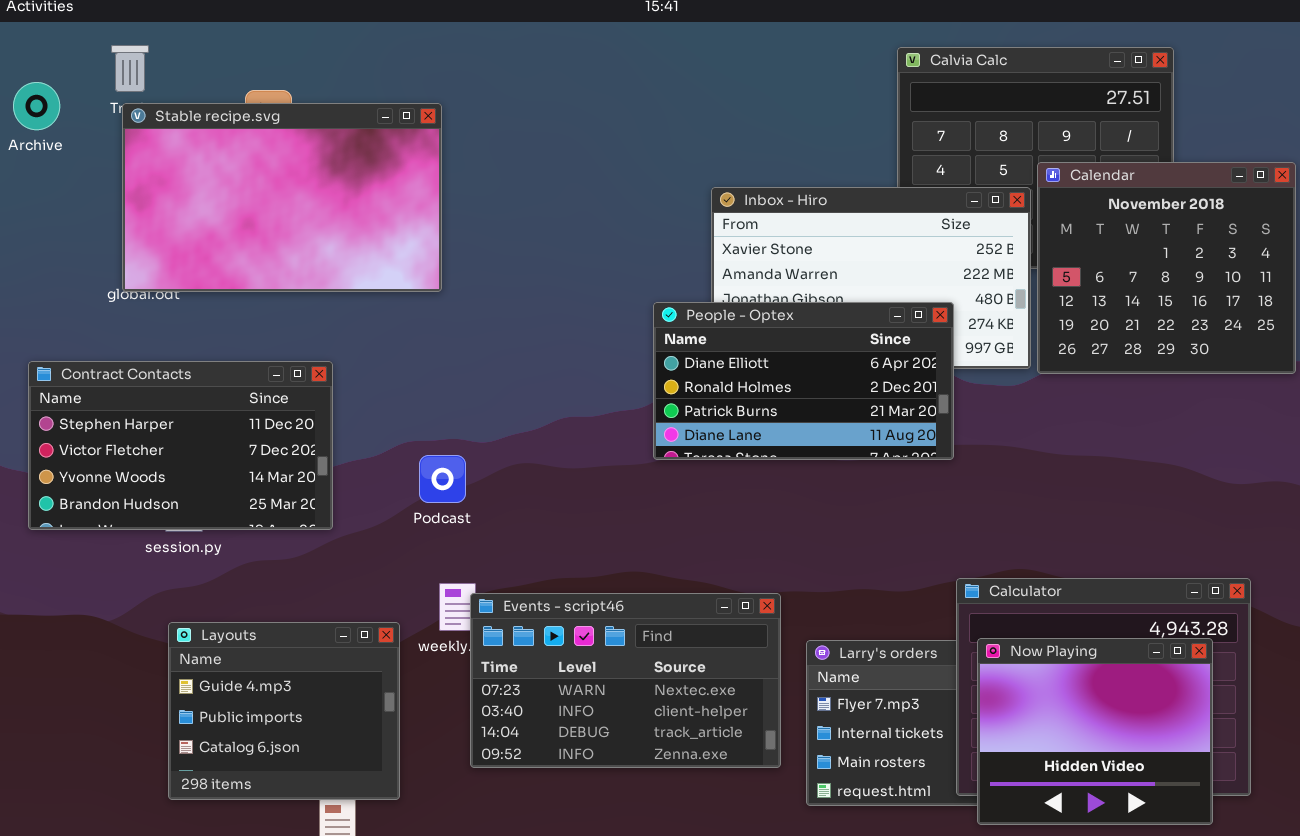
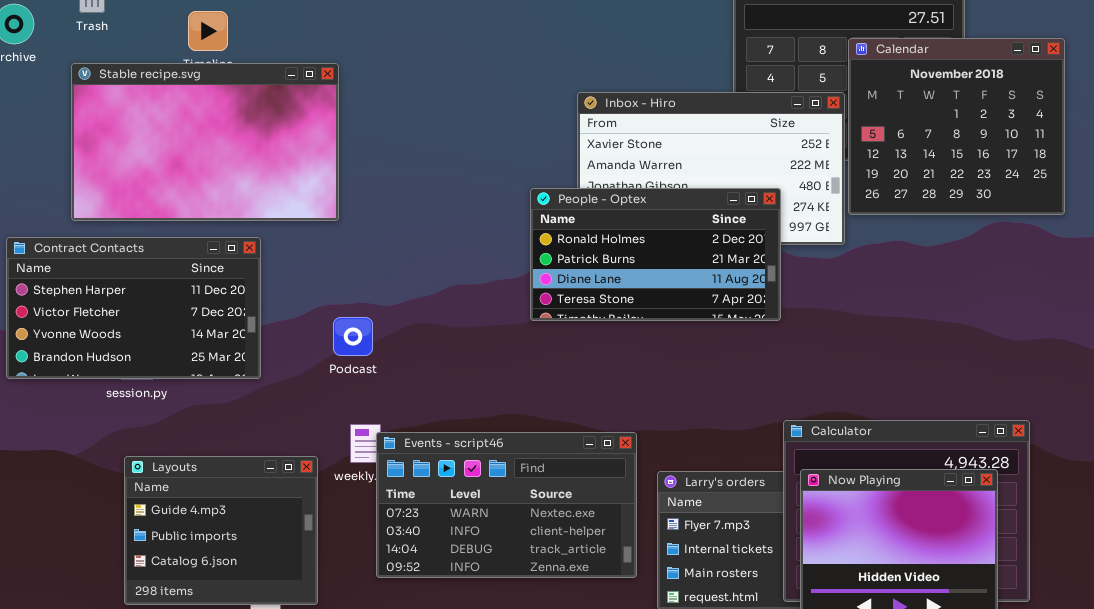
Stable recipe.svg: [122,103,442,292] -> [71,63,339,221], moved
Calendar: [1037,162,1296,374] -> [848,38,1065,215], moved
People - Optex: [653,302,954,460] -> [530,188,781,321], scrolled down 1 row

